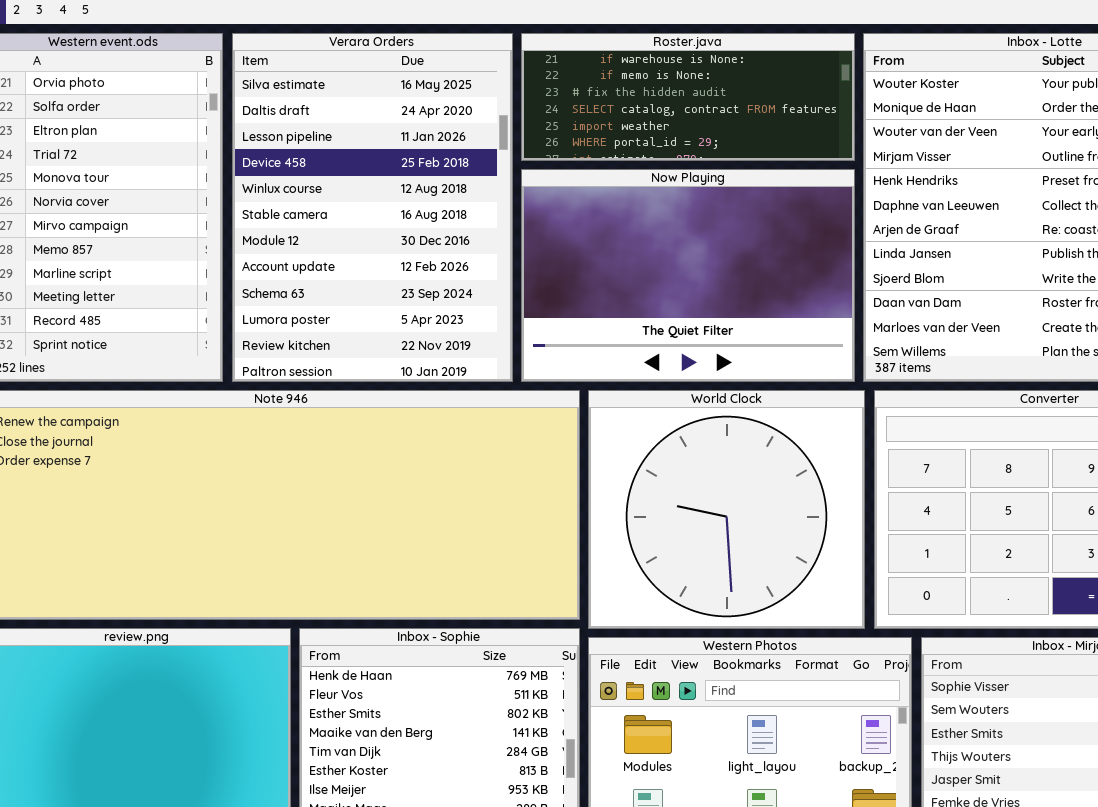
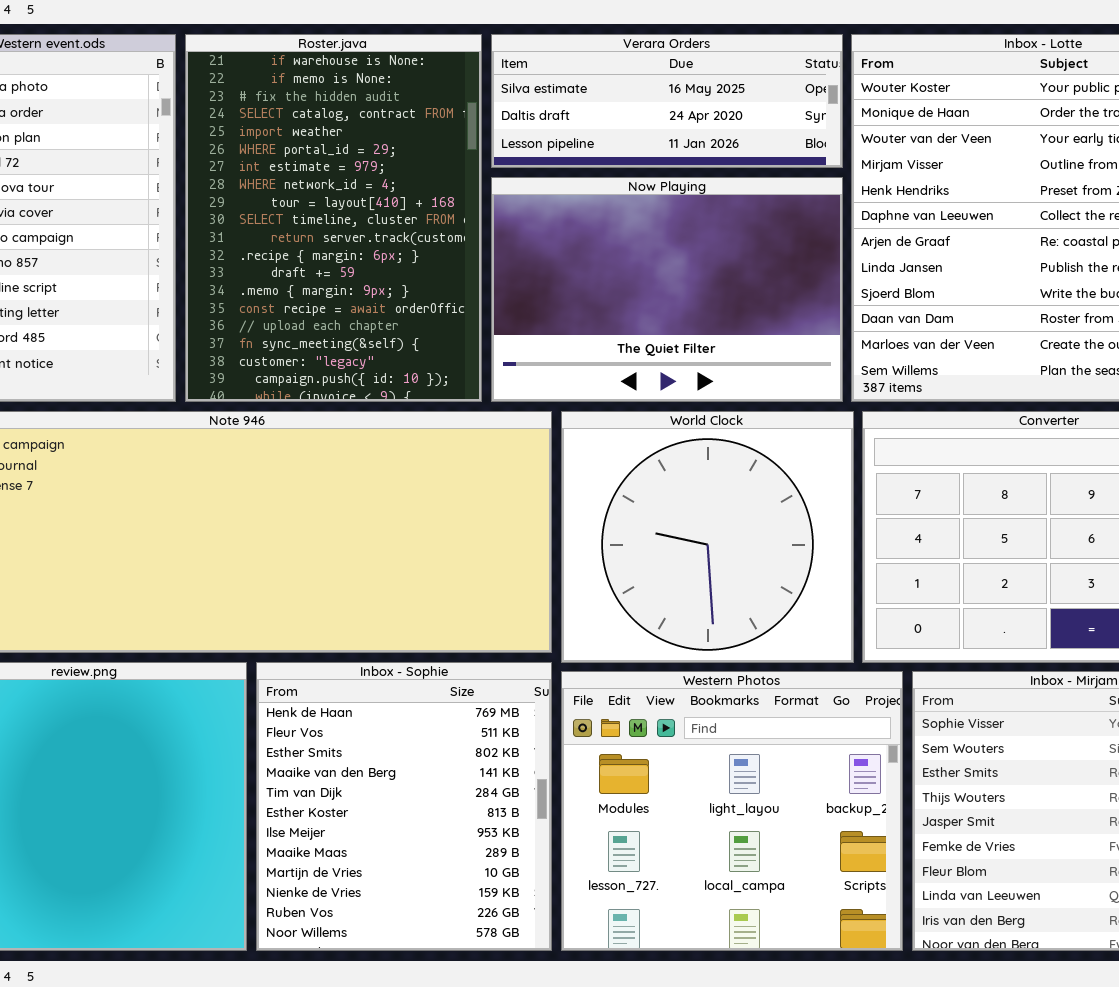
Verara Orders: [232,33,513,382] -> [491,34,843,168], moved, resized
Roster.java: [521,33,855,161] -> [185,34,482,402], moved, resized

